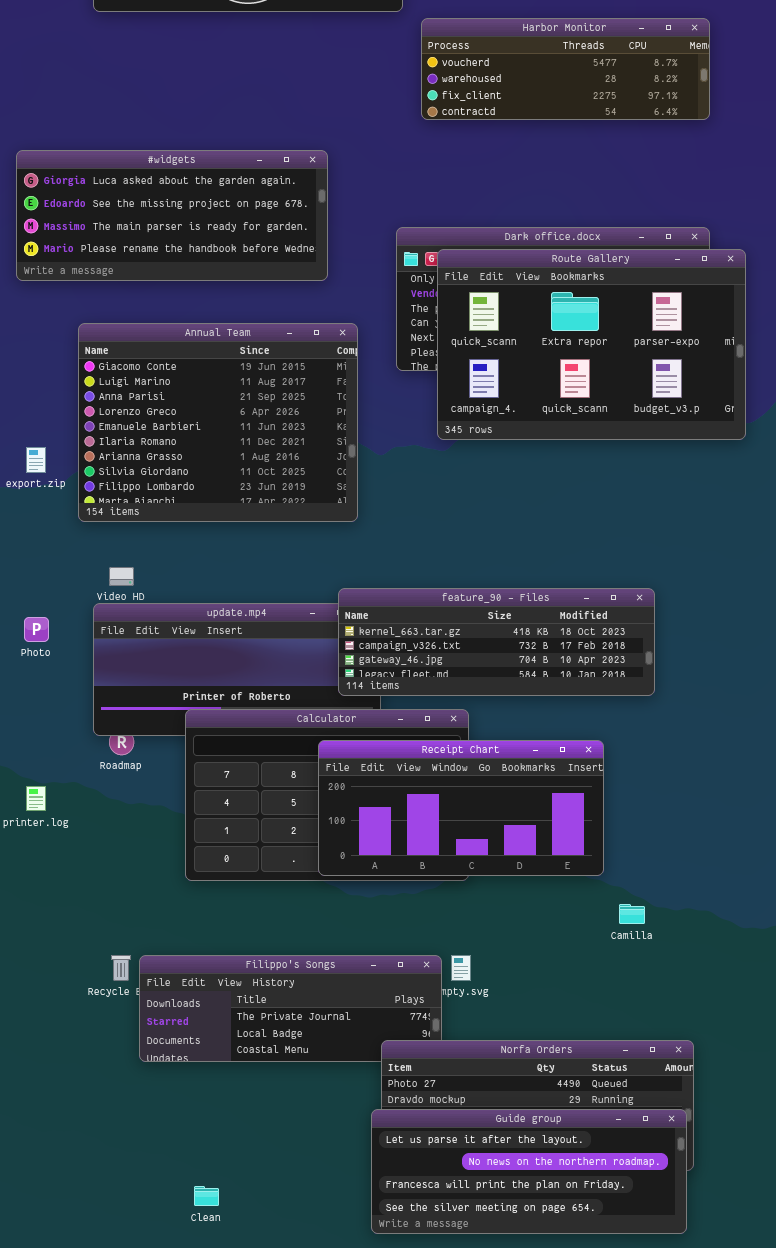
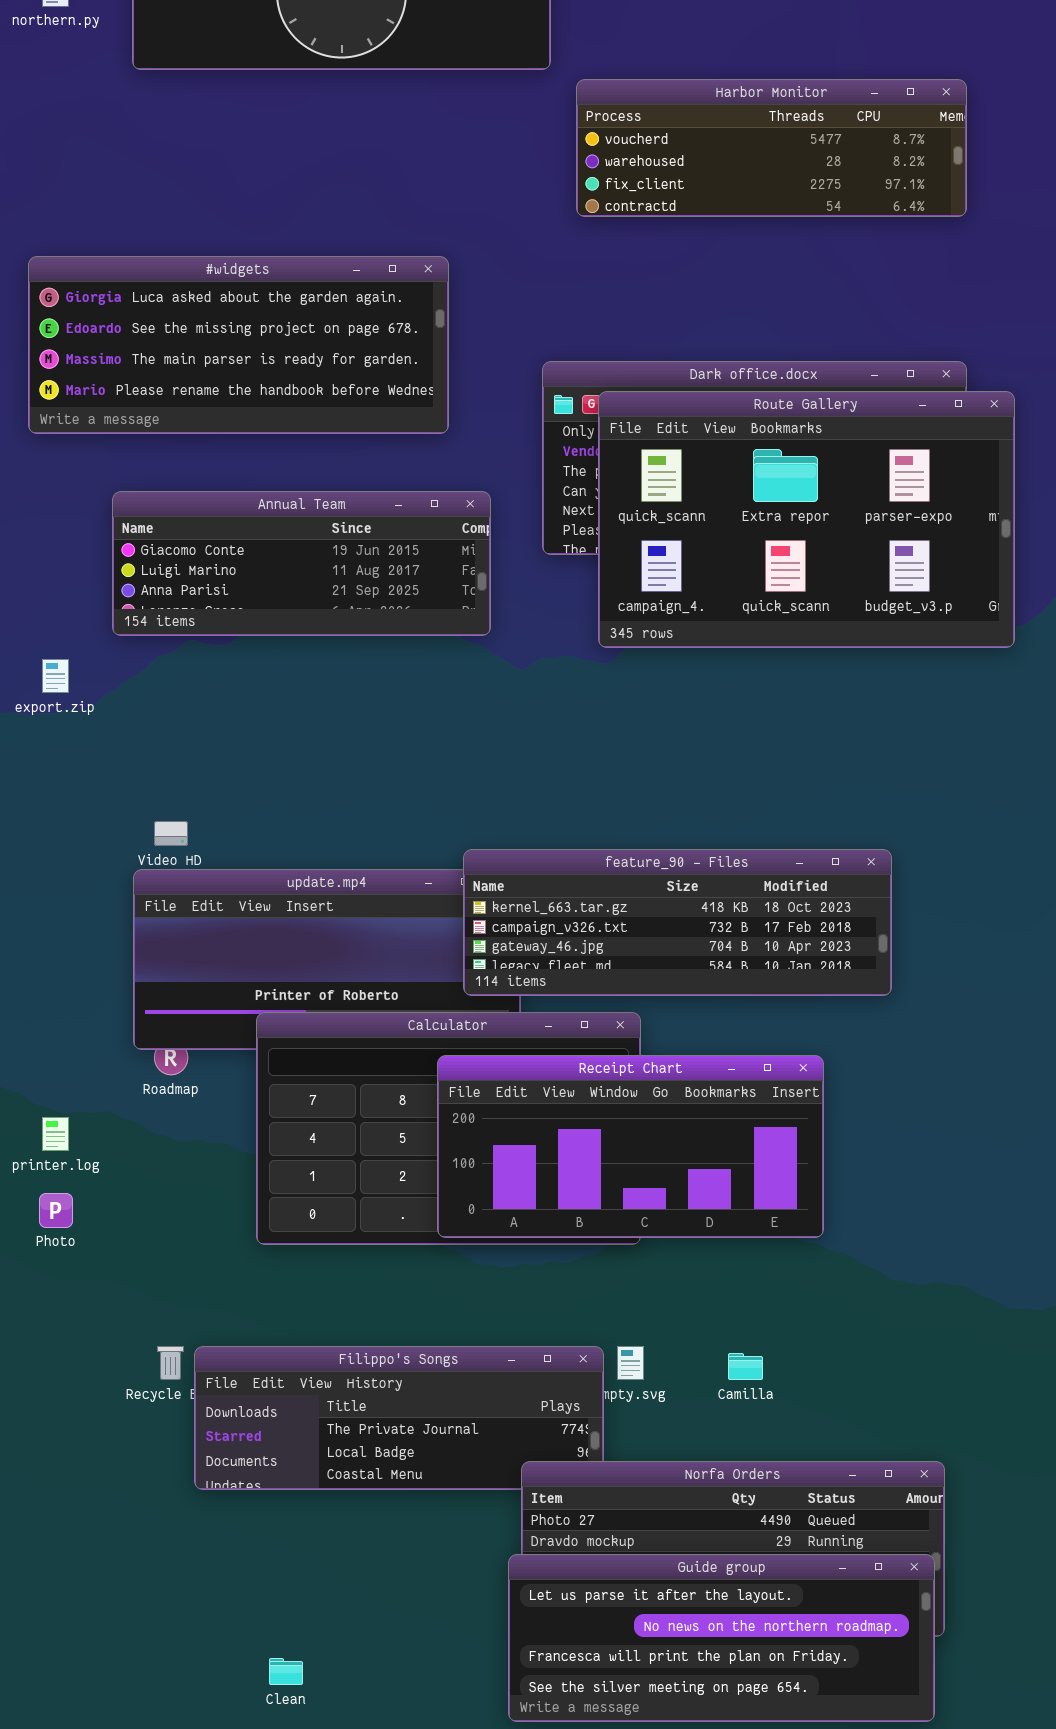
Annual Team: [78,323,358,522] -> [112,491,491,636], resized
Photo: [24,617,49,642] -> [39,1193,73,1228], moved
Camilla: [619,904,645,924] -> [728,1353,763,1380], moved

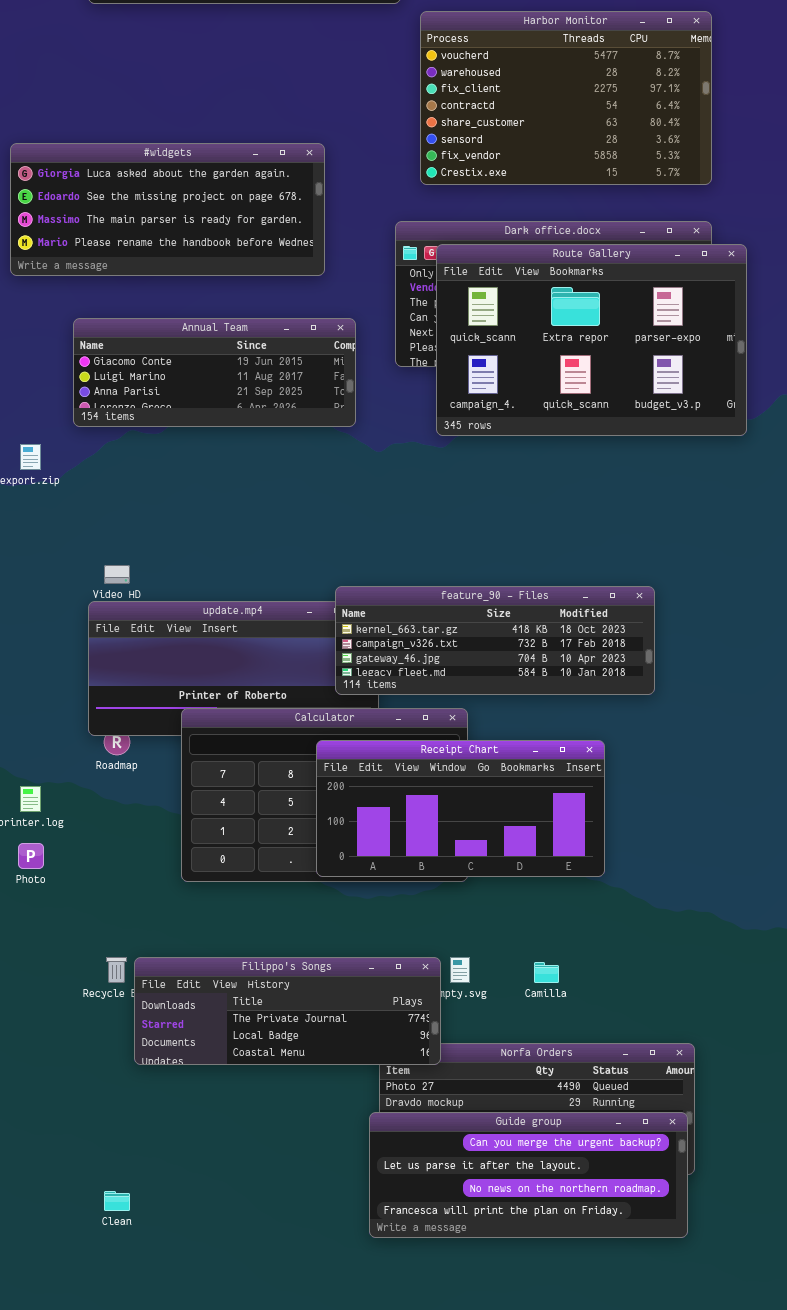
Harbor Monitor: [576,79,967,217] -> [420,11,712,185], resized
Filippo's Songs: [194,1346,604,1490] -> [134,957,441,1065], raised
Guide group: [508,1554,935,1722] -> [369,1112,688,1238], scrolled up 1 row
Clean: [269,1658,303,1685] -> [104,1191,130,1211], moved

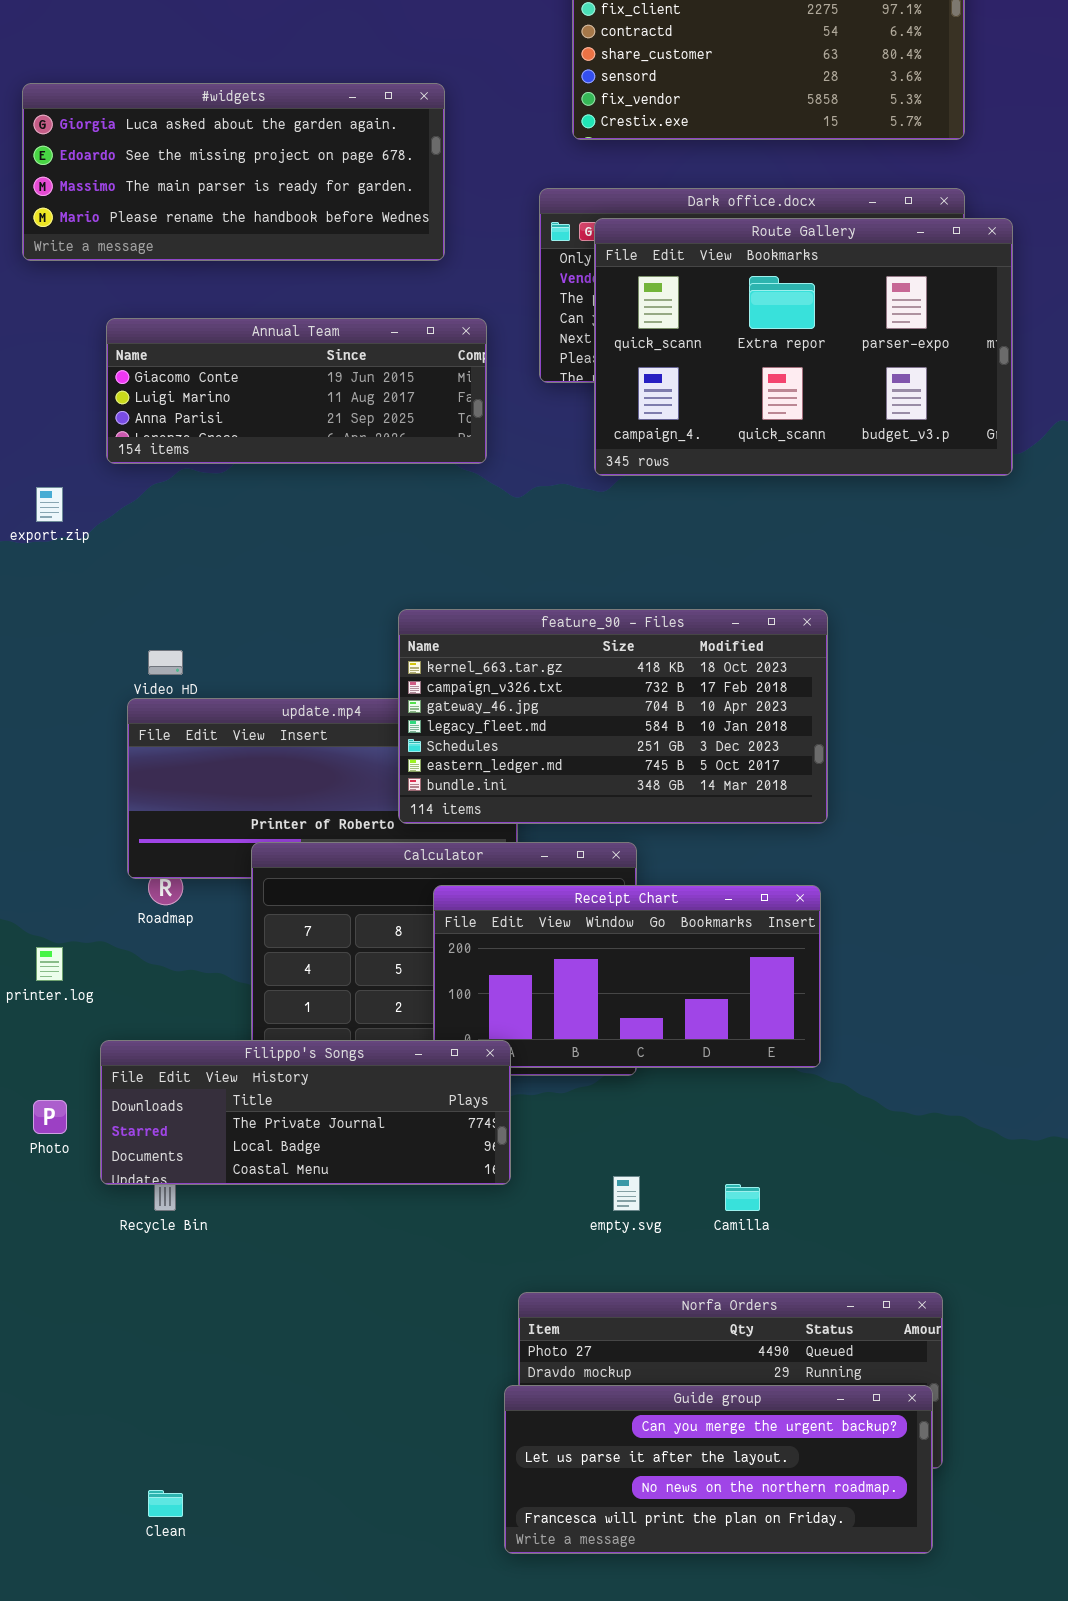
feature_90 - Files: [335,586,655,695] -> [398,609,828,824], moved, resized
Photo: [18,843,44,869] -> [33,1100,67,1134], moved
Filippo's Songs: [134,957,441,1065] -> [100,1040,511,1185], moved

